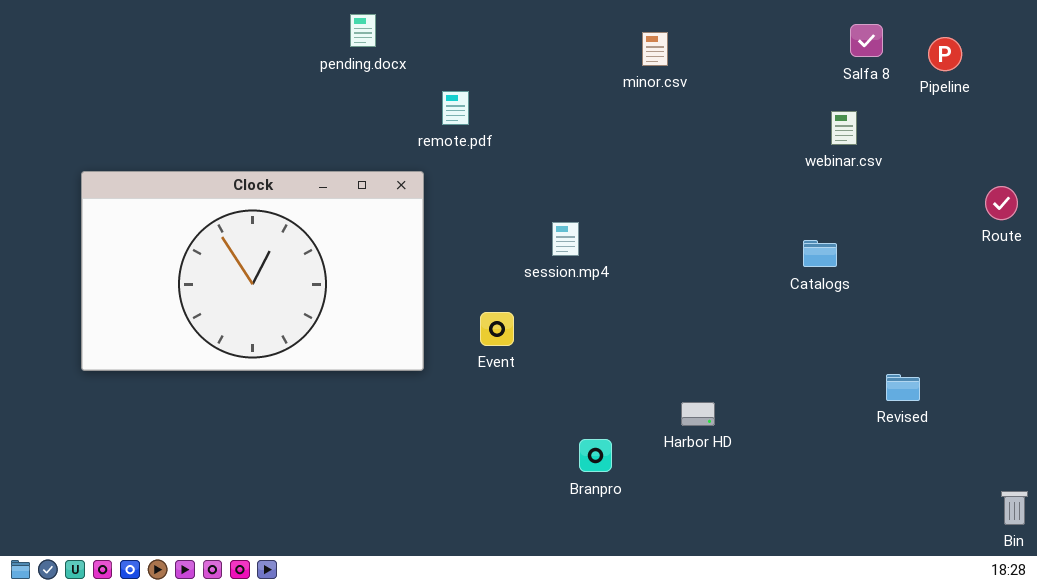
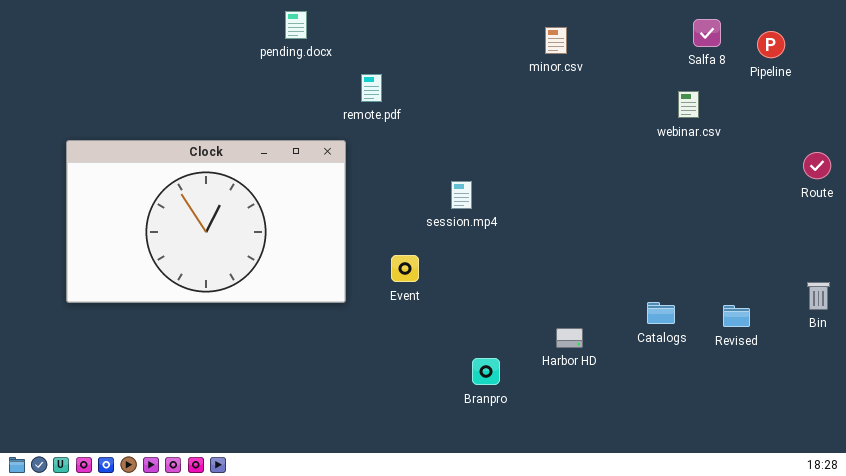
minor.csv: [642,32,668,66] -> [545,27,567,54], moved
Catalogs: [803,240,837,267] -> [647,302,675,324], moved
Bin: [1001,491,1028,525] -> [807,282,830,310], moved

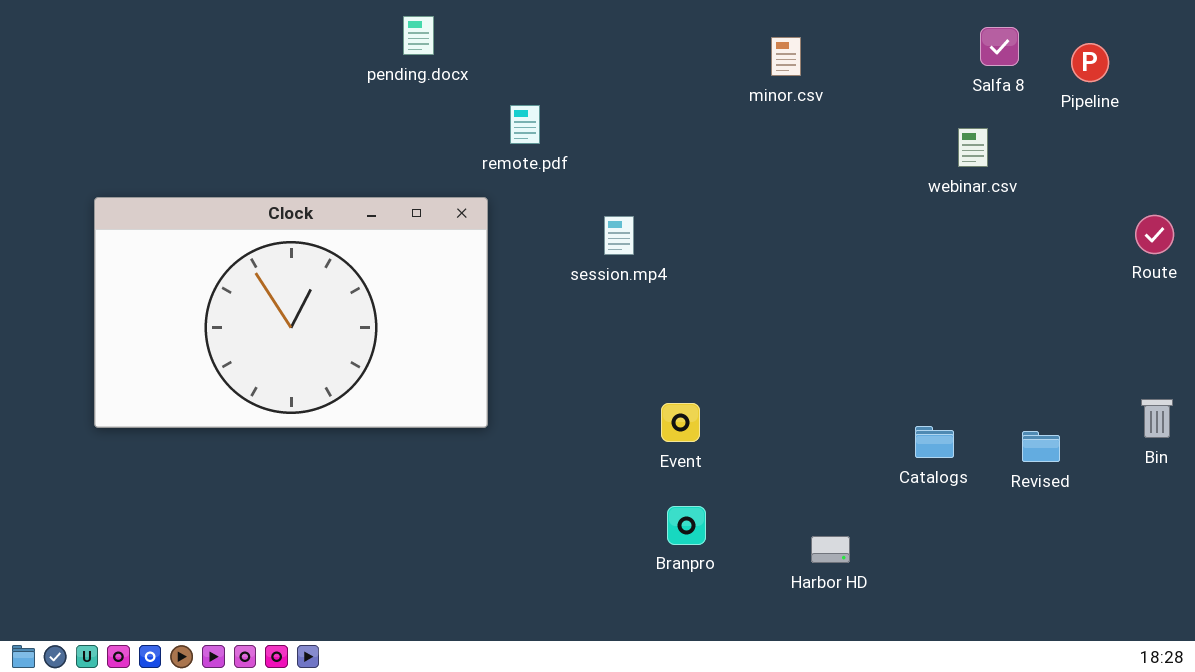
session.mp4: [451,181,472,209] -> [604,216,634,255], moved
Event: [391,255,419,282] -> [661,403,700,442], moved
Harbor HD: [556,328,583,348] -> [811,536,850,563], moved

